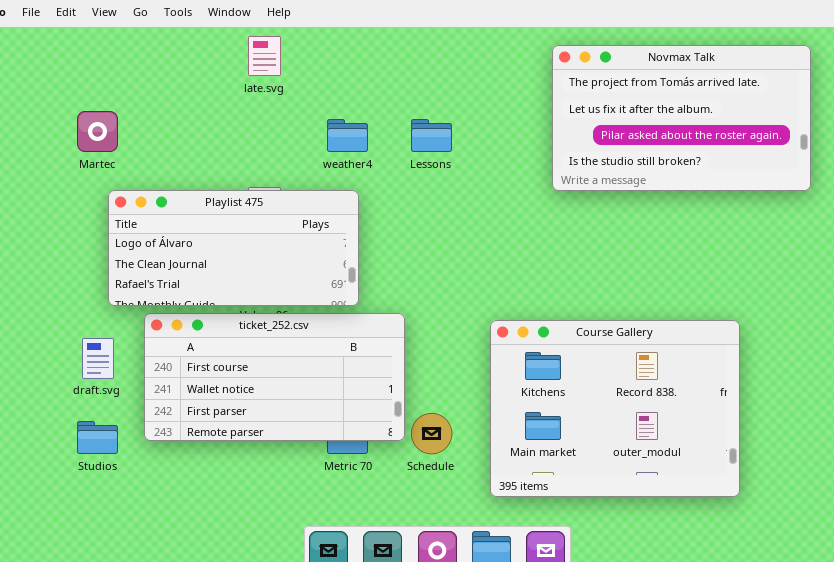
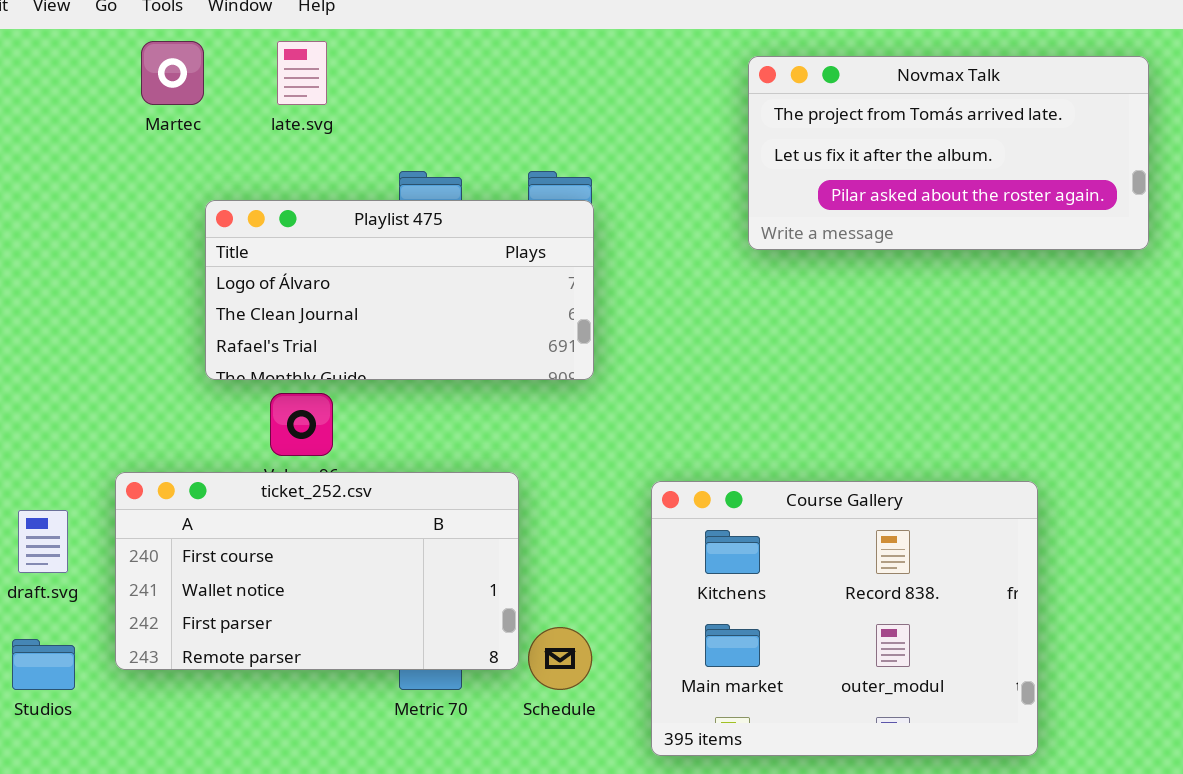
Novmax Talk: [552,45,811,191] -> [748,56,1149,250], resized
Martec: [77,111,118,152] -> [141,41,204,105], moved
Playlist 475: [108,190,359,306] -> [205,200,594,380], moved

